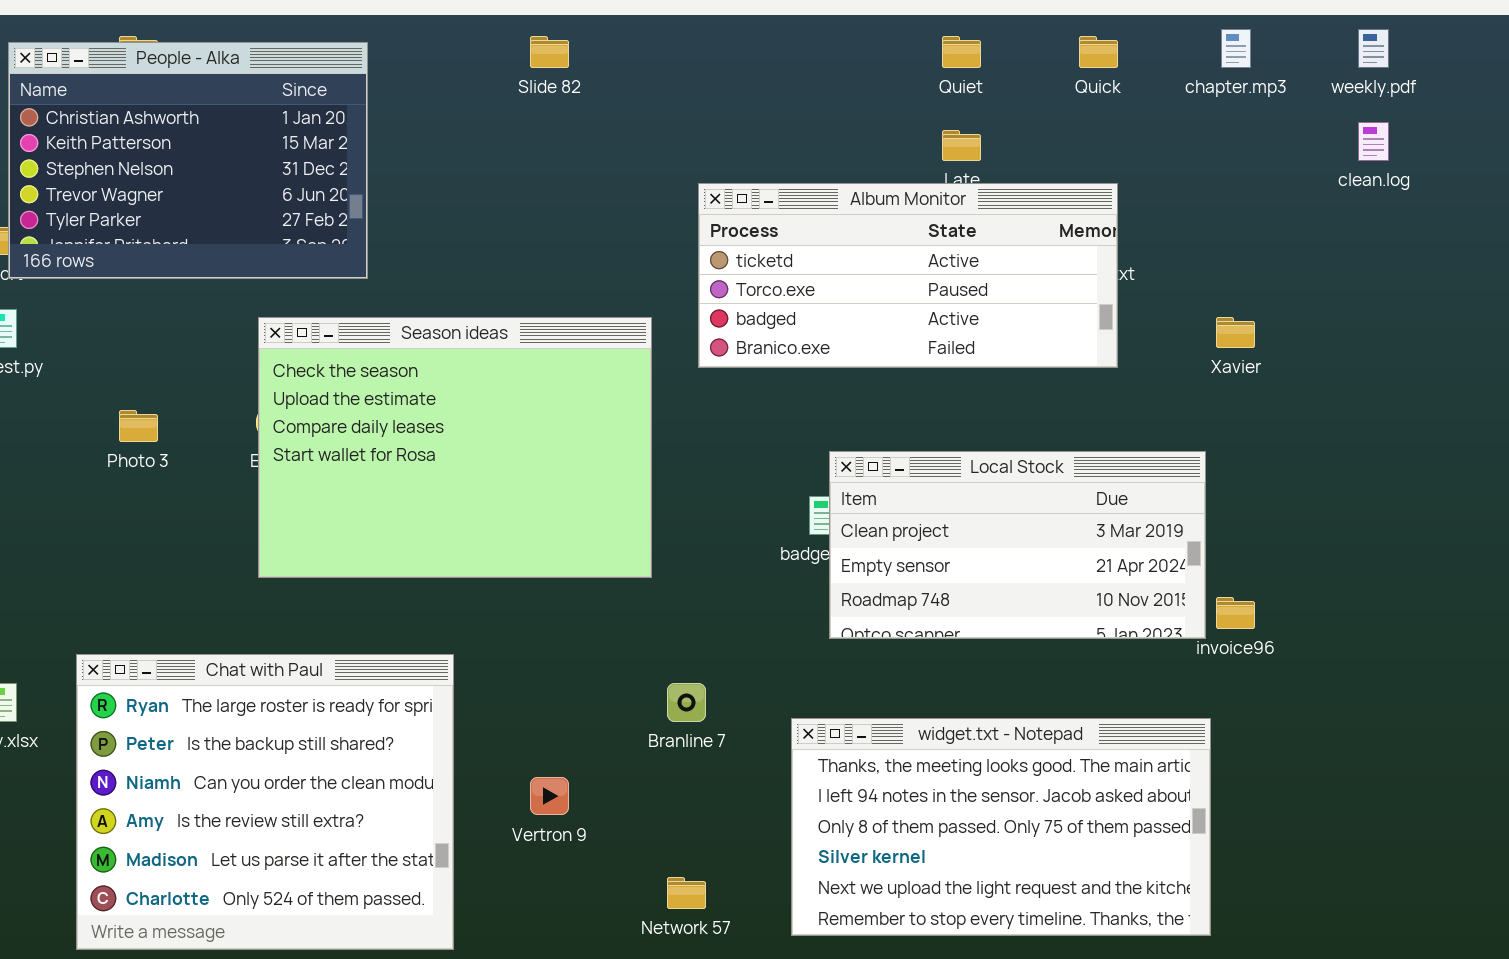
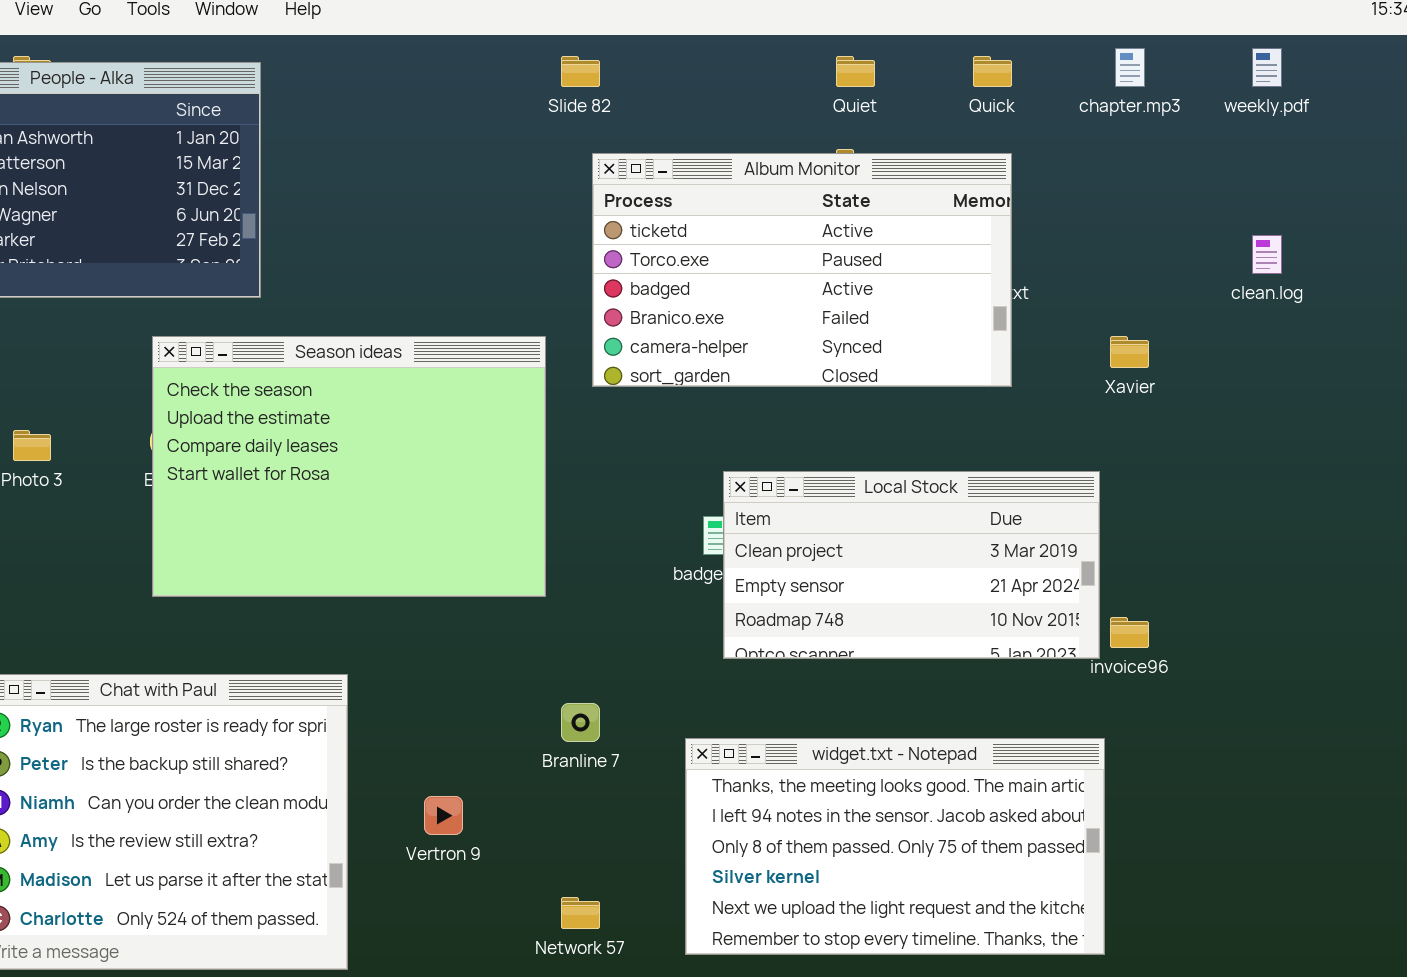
Slide 82: [530,36,569,68] -> [561,56,600,87], moved
clean.log: [1358,122,1389,161] -> [1252,235,1282,274], moved
Album Monitor: [698,183,1118,368] -> [592,153,1012,387], resized

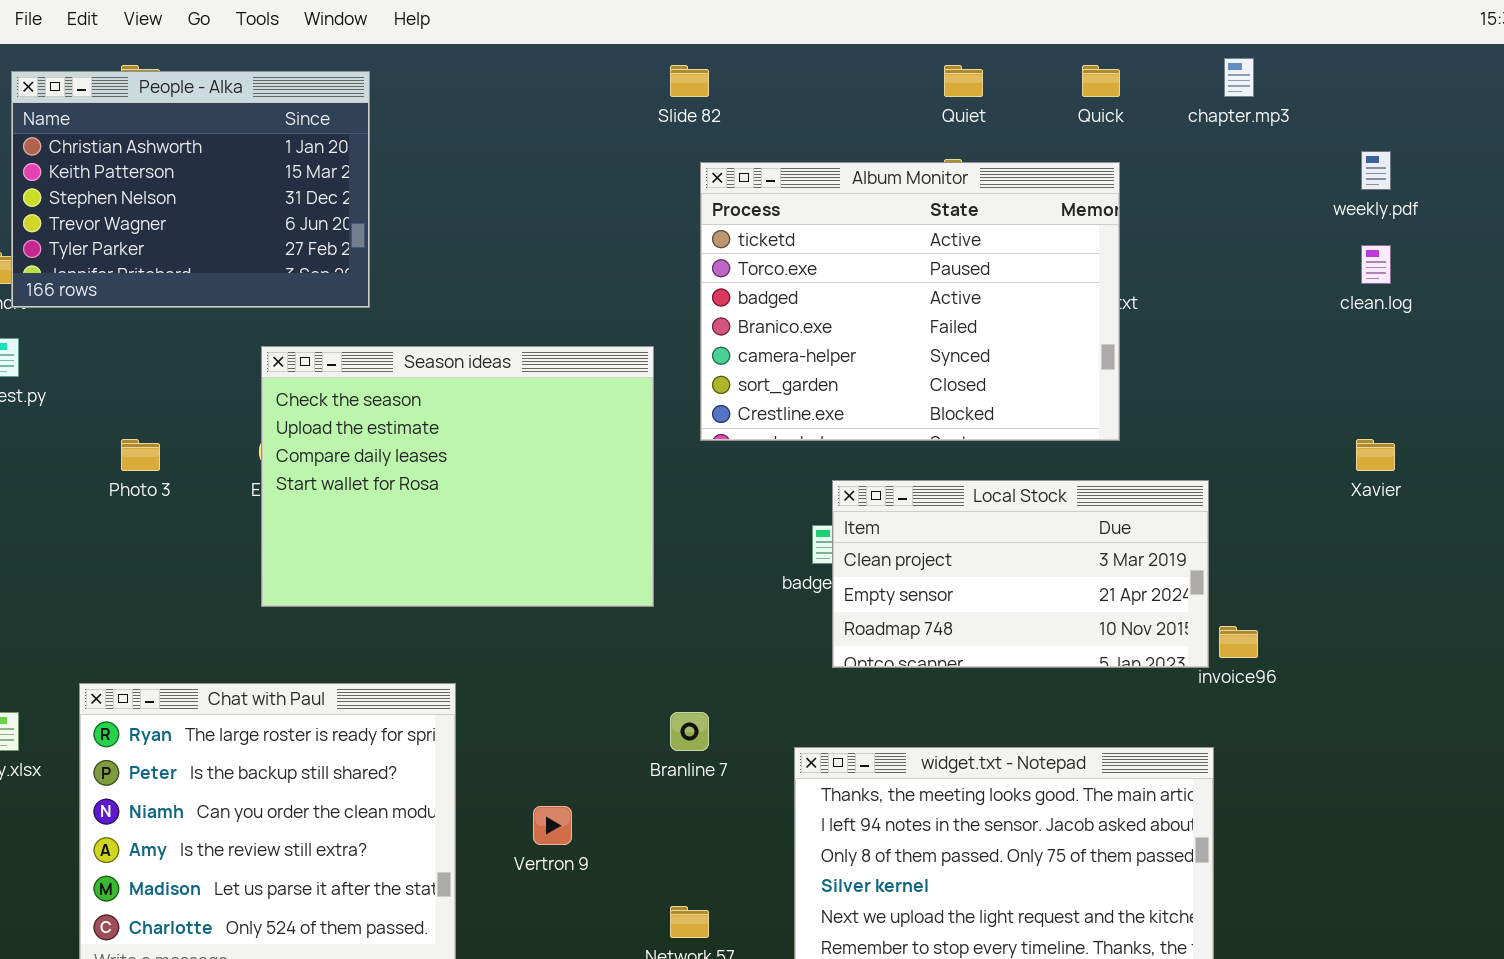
weekly.pdf: [1252,48,1282,87] -> [1361,151,1391,190], moved
Album Monitor: [592,153,1012,387] -> [700,162,1120,441], resized
Xavier: [1110,336,1149,368] -> [1356,439,1395,471], moved

